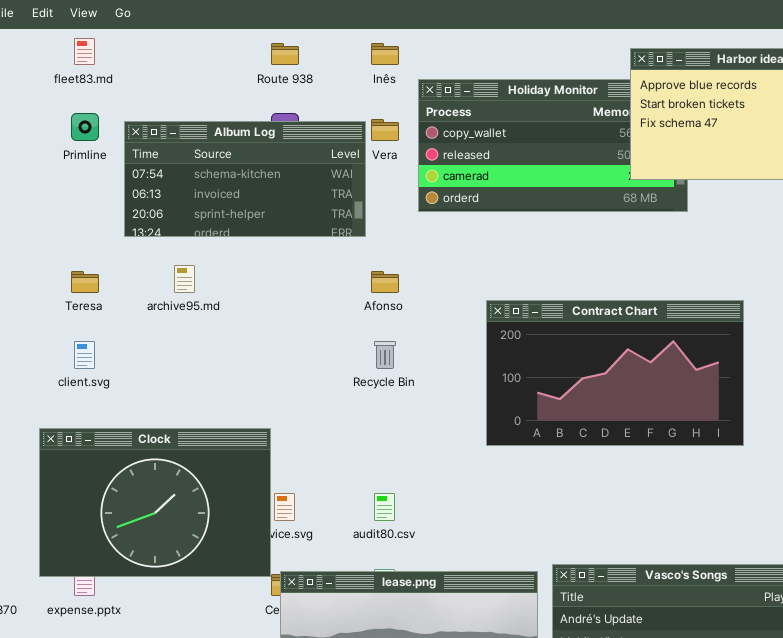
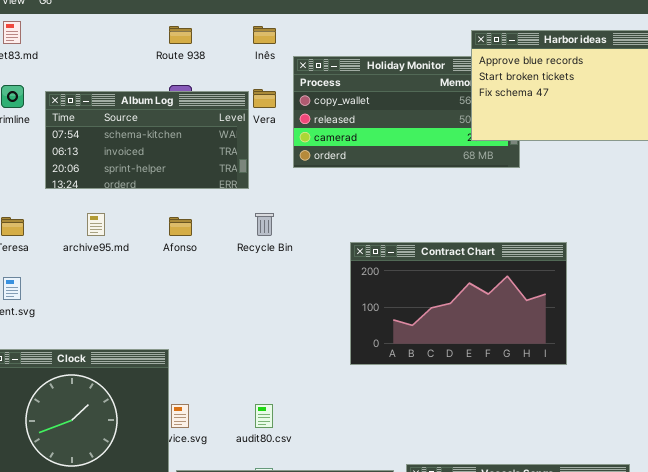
Afonso: [371,271,399,293] -> [169,217,192,236], moved
Recycle Bin: [374,341,396,369] -> [255,213,274,236], moved

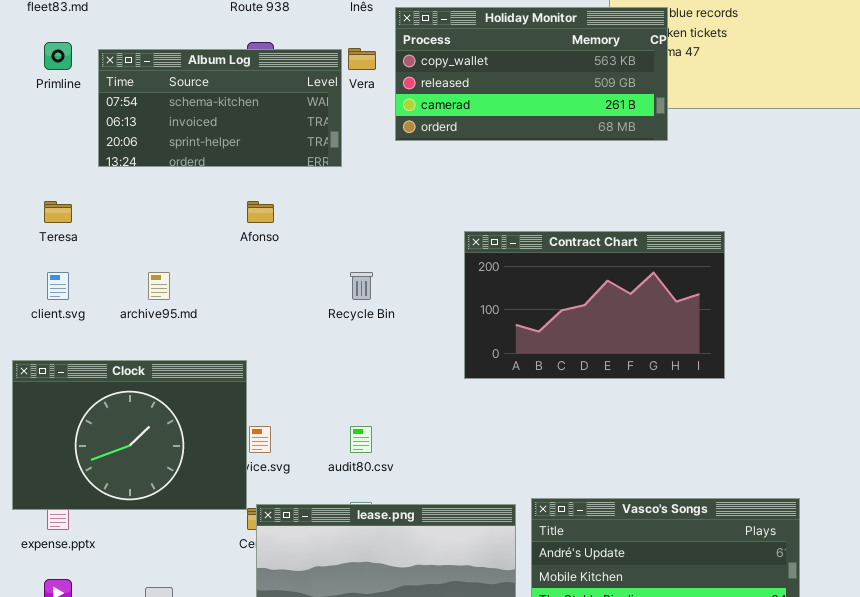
Holiday Monitor: [293,56,520,168] -> [395,7,668,141], raised
archive95.md: [87,213,105,236] -> [148,272,170,300], moved
Recycle Bin: [255,213,274,236] -> [350,272,373,300], moved

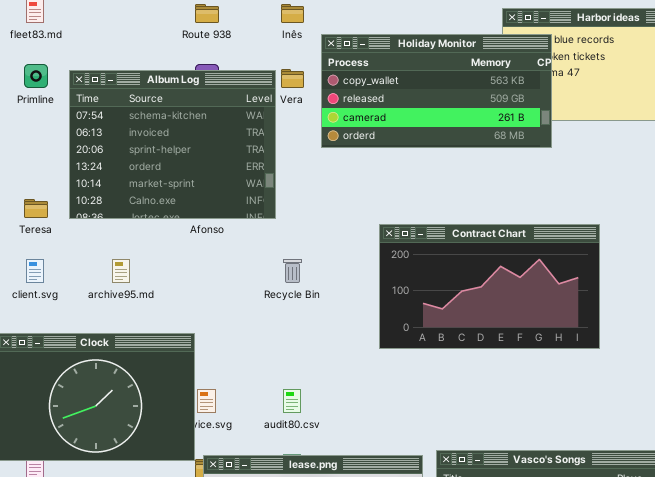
Album Log: [98,49,342,167] -> [69,70,276,219], resized

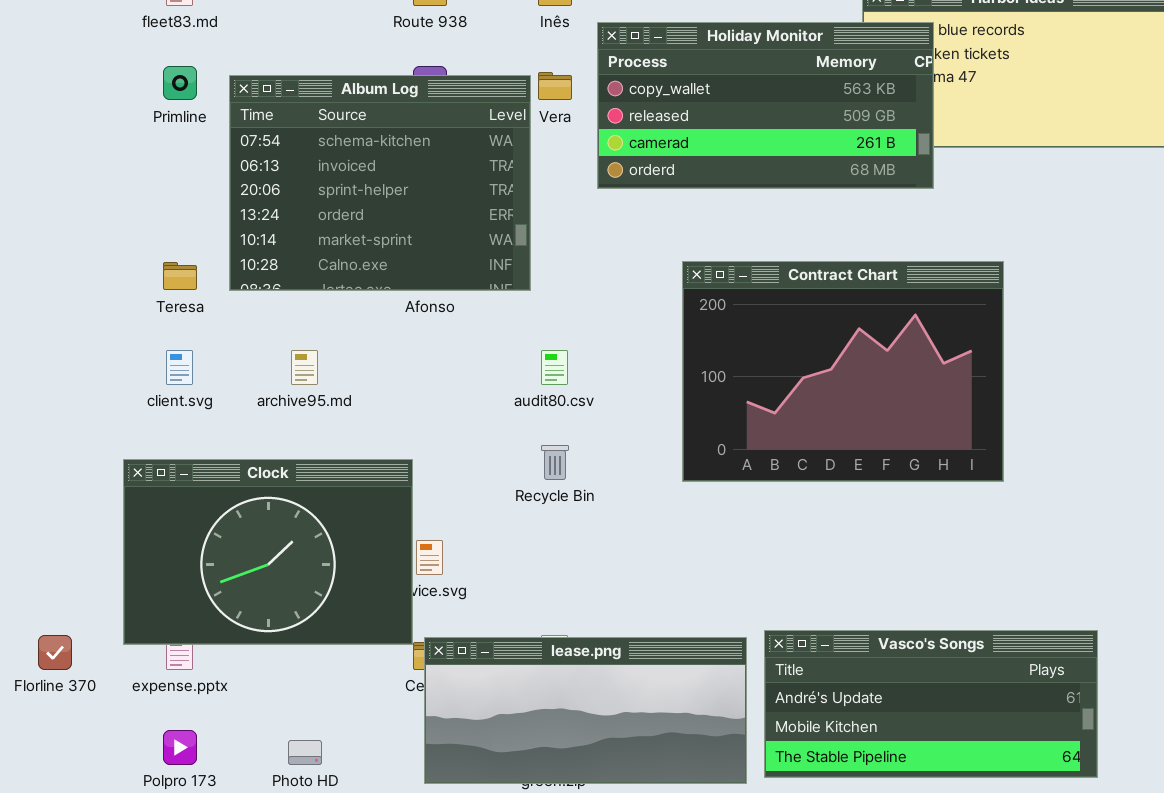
Contract Chart: [379,224,600,349] -> [682,261,1004,482], resized
Recycle Bin: [283,259,302,283] -> [541,445,569,480], moved
audit80.csv: [283,389,301,413] -> [541,350,568,385], moved

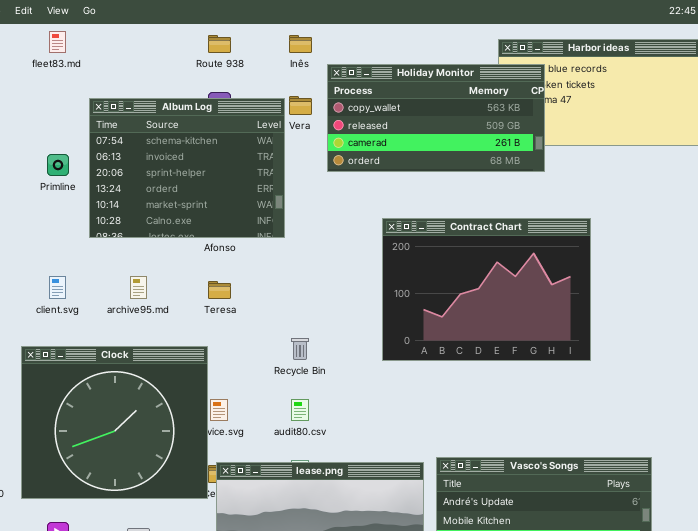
Primline: [163,66,197,100] -> [47,154,69,176], moved
Teresa: [163,262,197,290] -> [208,281,231,299], moved
audit80.csv: [541,350,568,385] -> [291,399,309,421], moved
Clock: [123,459,413,645] -> [21,346,208,499], resized

